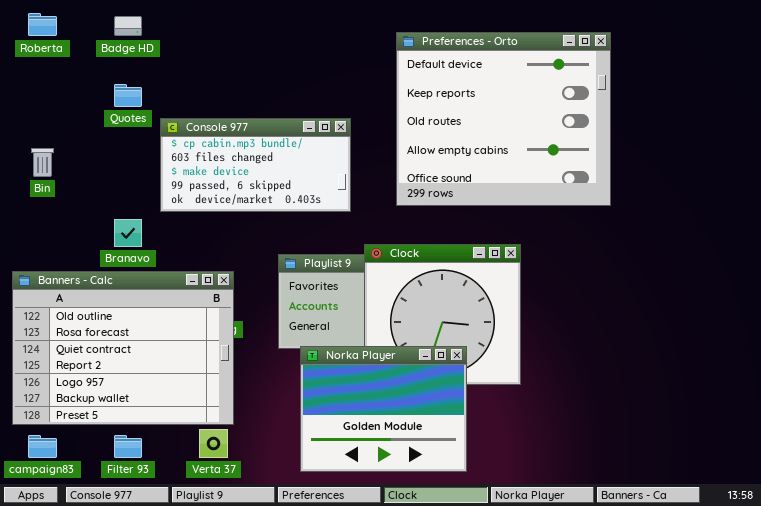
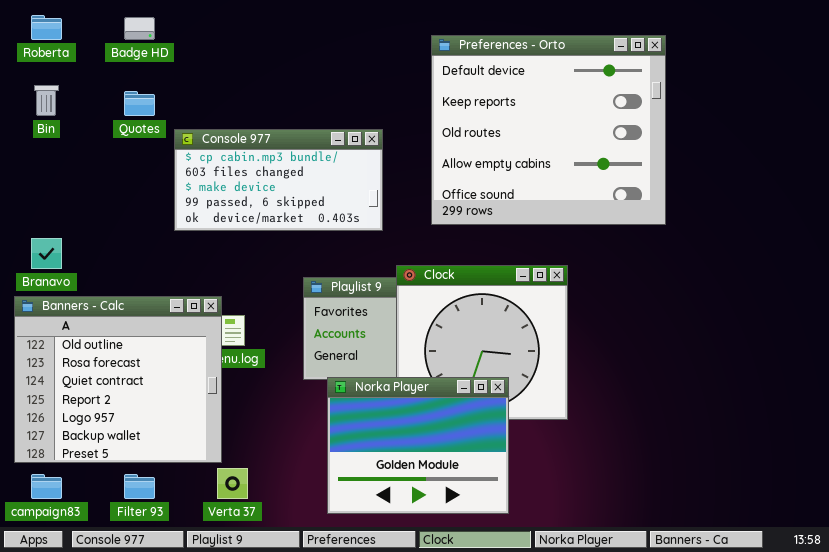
Bin: [31,148,54,177] -> [34,85,59,116], moved
Branavo: [114,219,142,247] -> [31,238,62,269], moved
Banners - Calc: [12,271,234,425] -> [14,296,222,463], resized

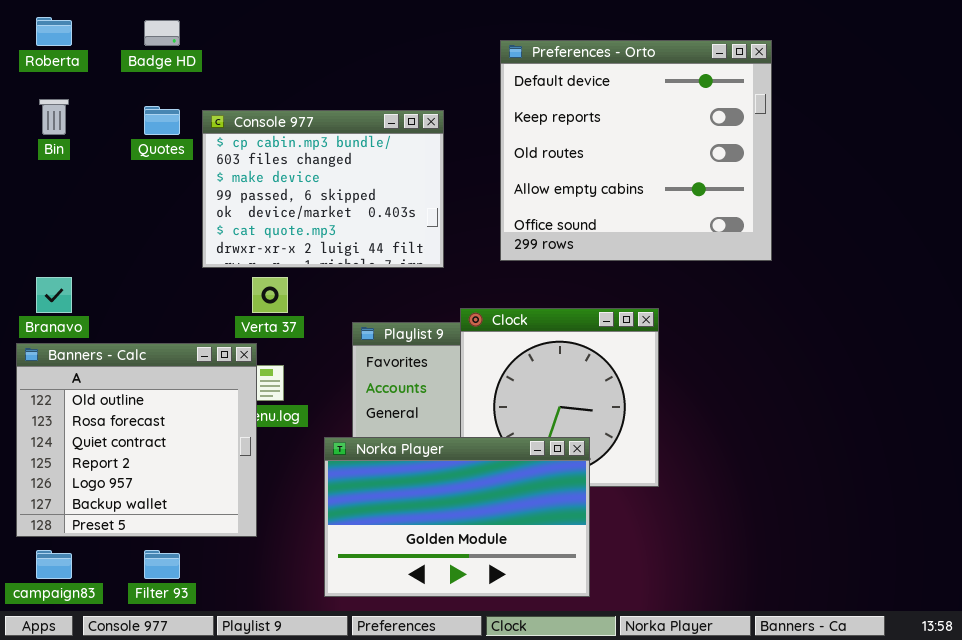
Console 977: [174,129,383,231] -> [202,110,444,268], resized
Norka Player: [327,377,509,514] -> [324,437,590,597], resized
Verta 37: [217,468,248,499] -> [252,277,288,313], moved

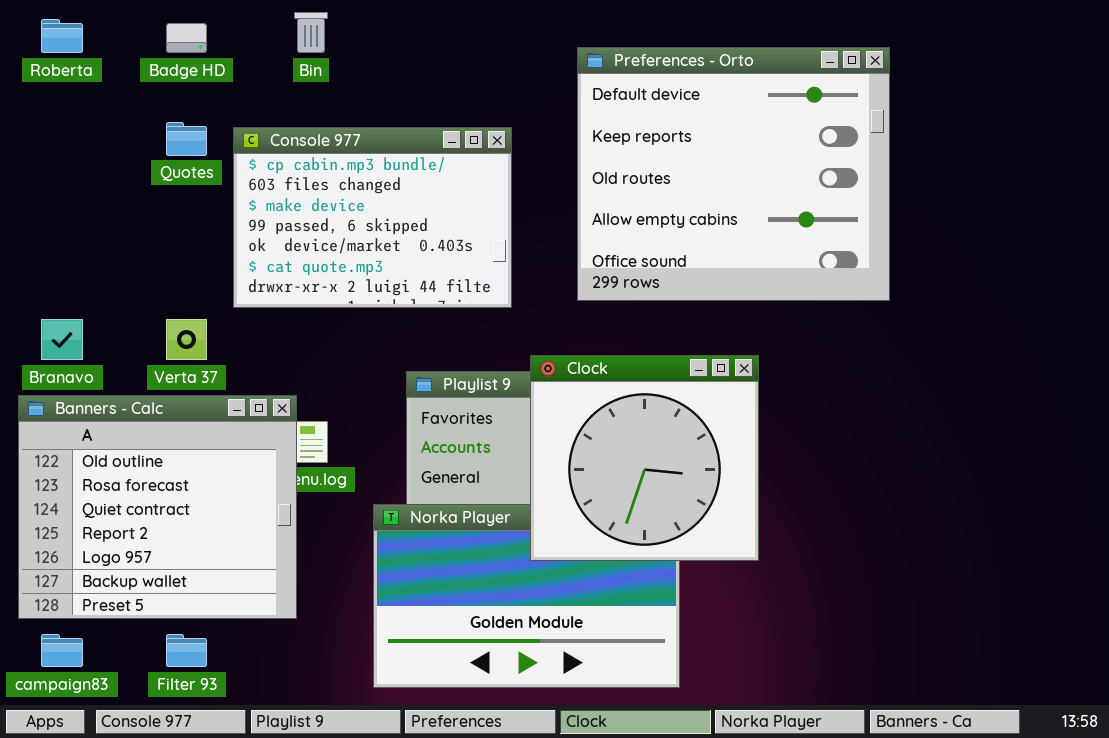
Bin: [39,99,69,135] -> [294,12,328,53], moved
Verta 37: [252,277,288,313] -> [166,319,207,360], moved
Clock: [460,308,659,487] -> [530,355,759,561], raised

